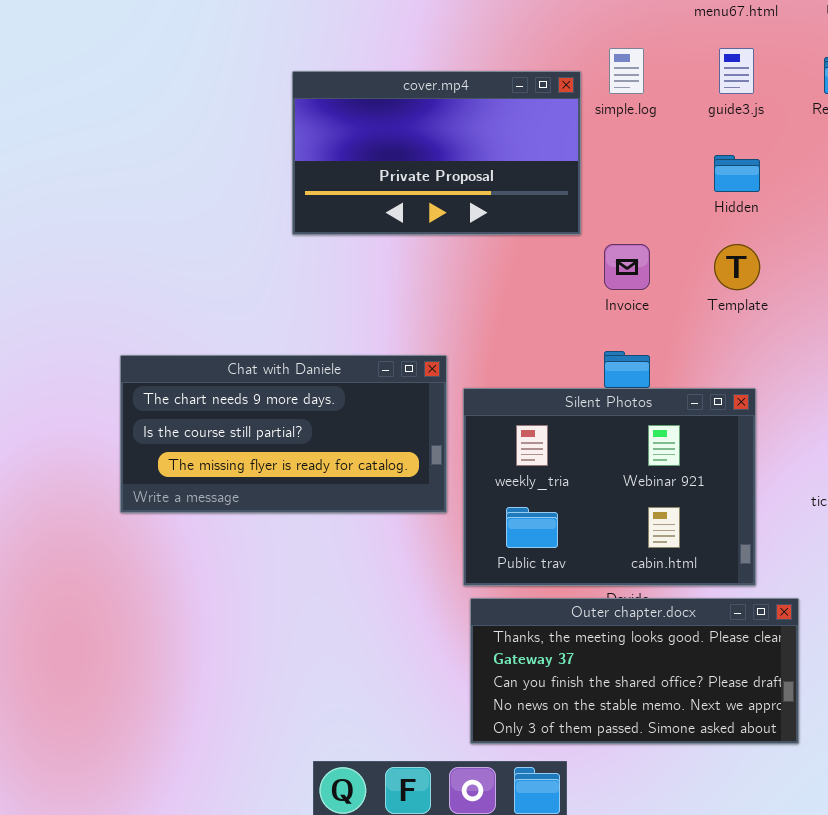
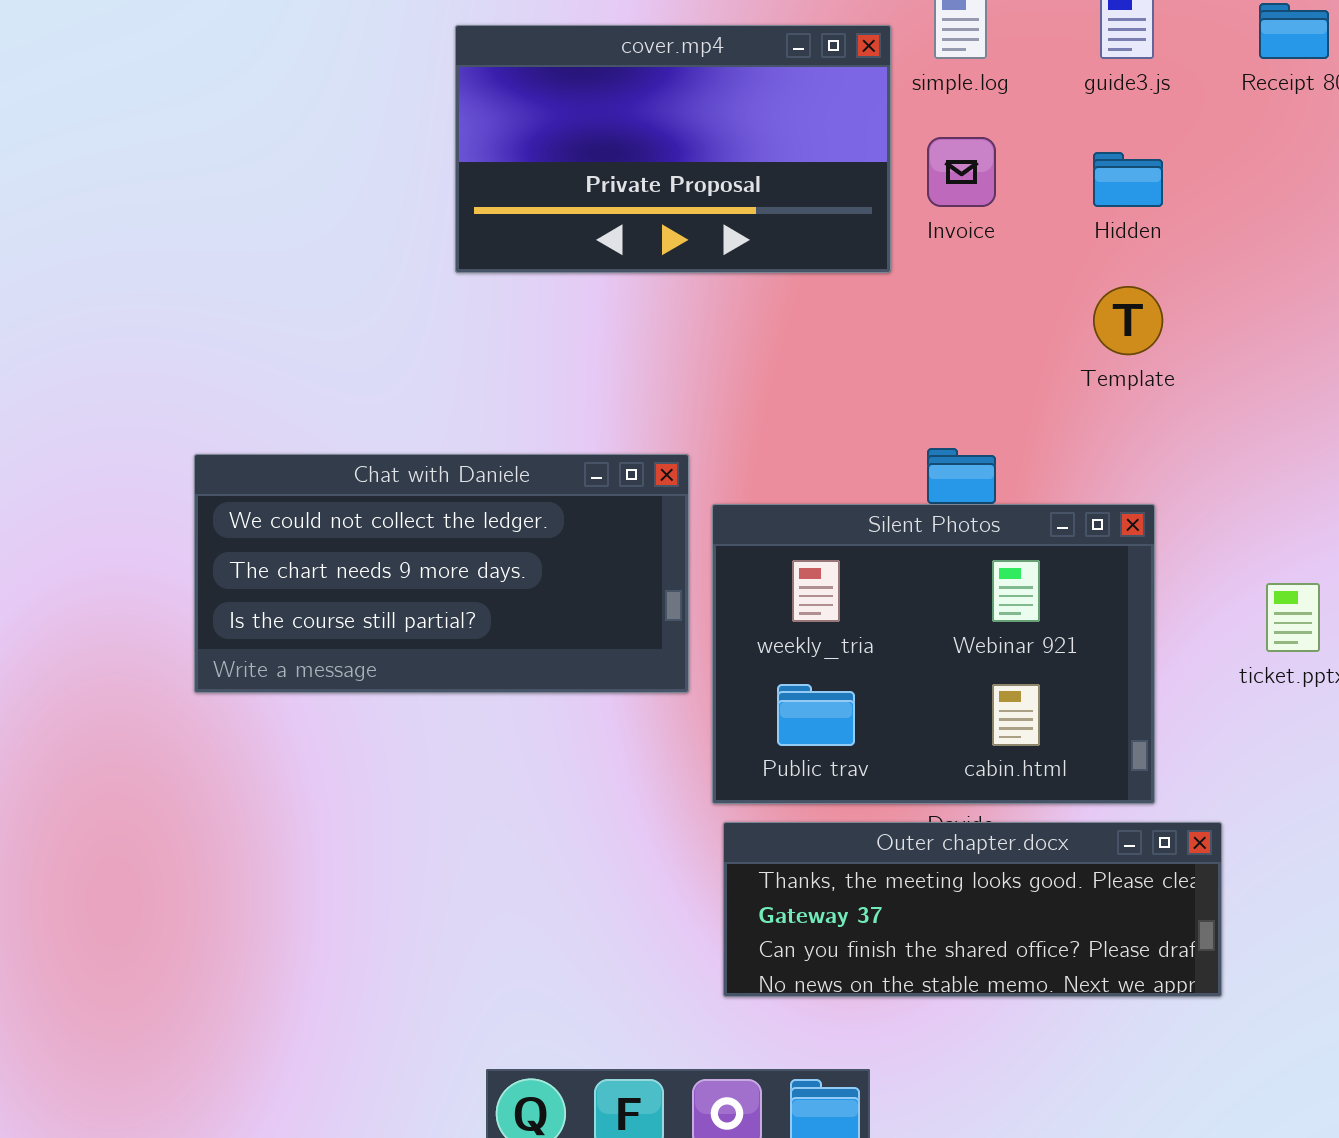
Invoice: [604,244,650,290] -> [927,137,996,207], moved
Chat with Daniele: [120,355,447,513] -> [194,454,689,693], scrolled up 1 row
Outer chapter.docx: [470,598,799,744] -> [723,822,1222,997], resized

